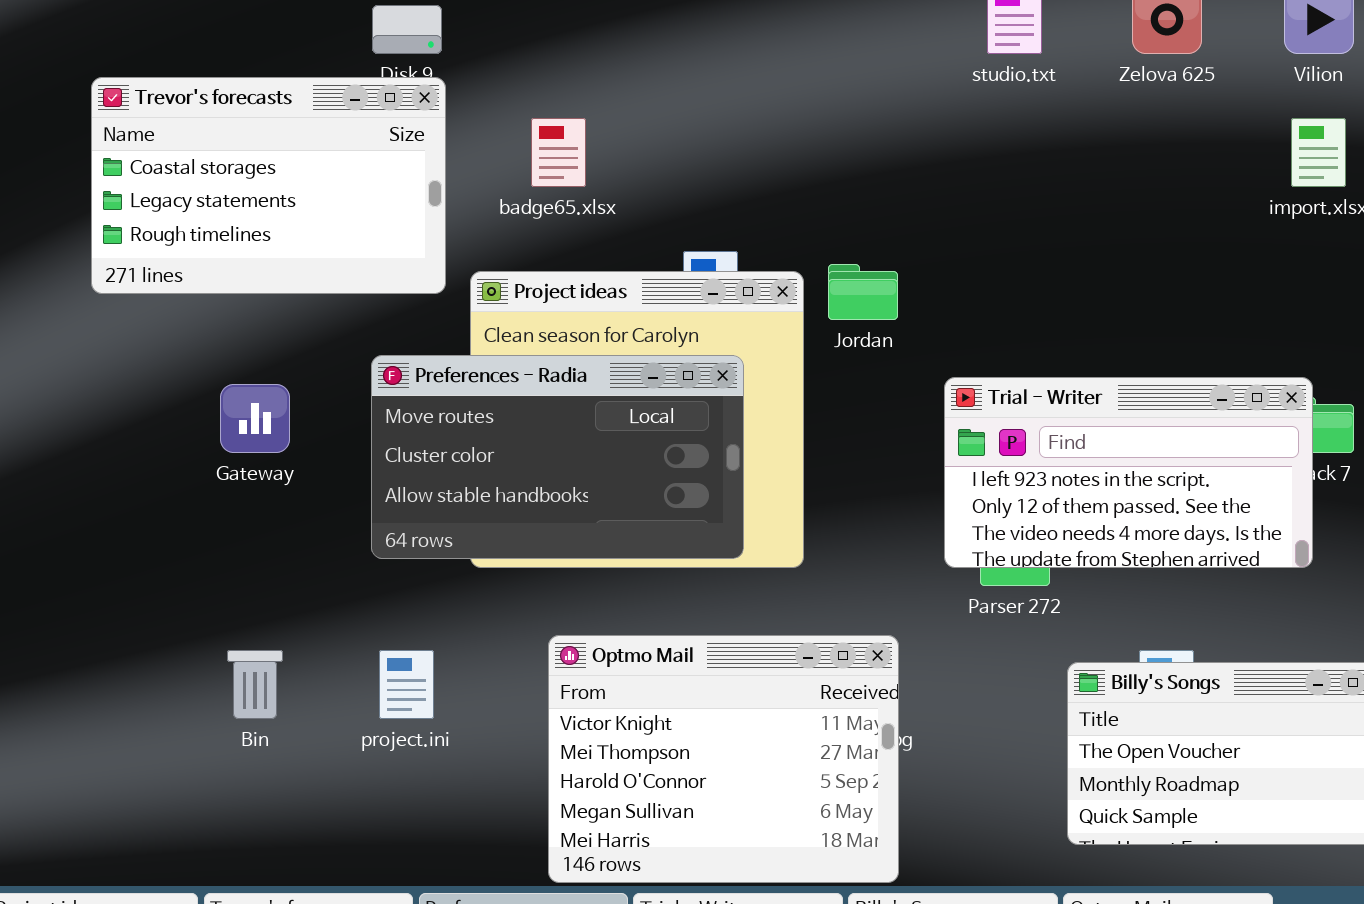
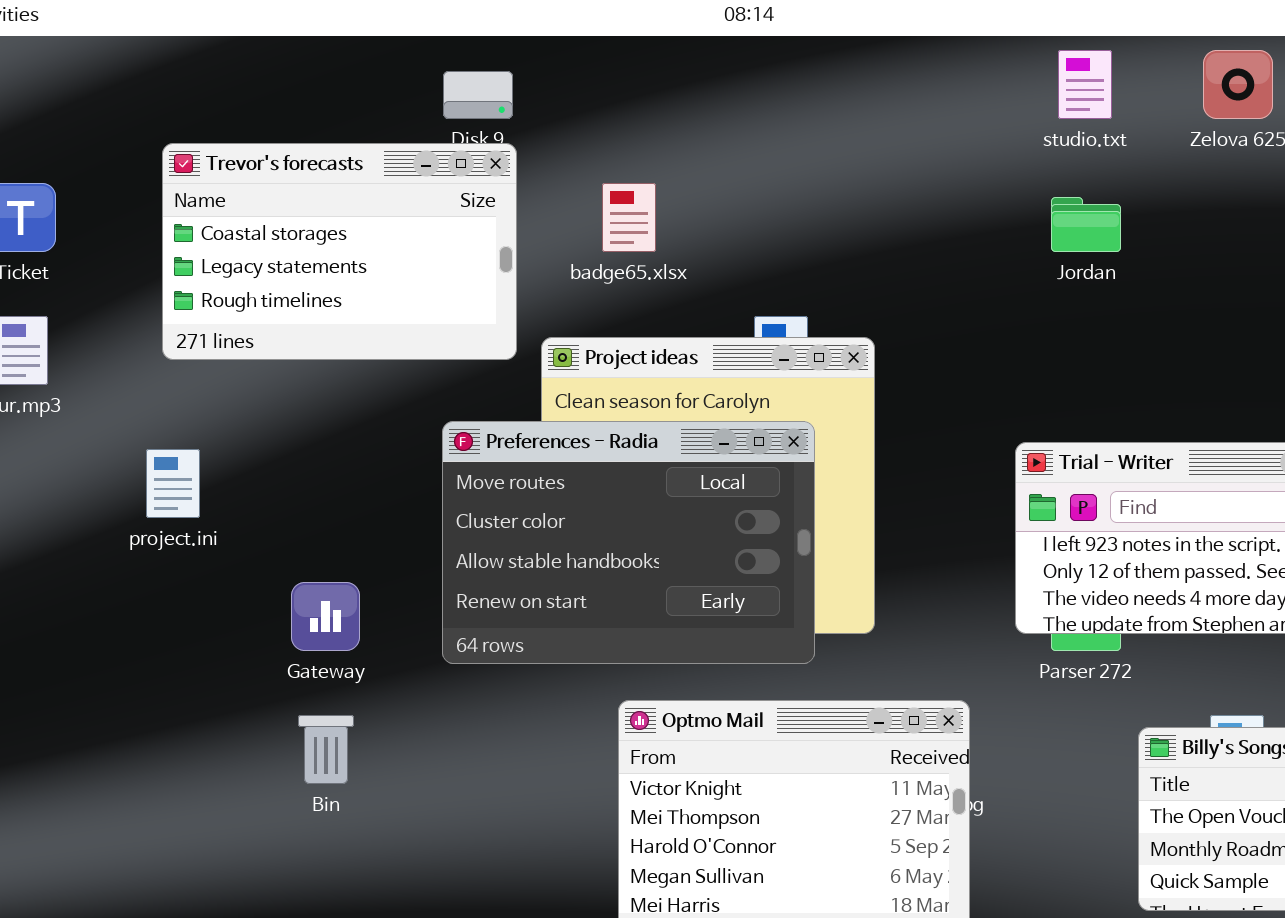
Jordan: [828,264,898,320] -> [1051,197,1121,252], moved
Preferences - Radia: [371,355,744,559] -> [442,421,815,664], resized
Gateway: [220,384,290,453] -> [291,582,360,651], moved
project.ini: [379,650,434,719] -> [146,449,200,518], moved

